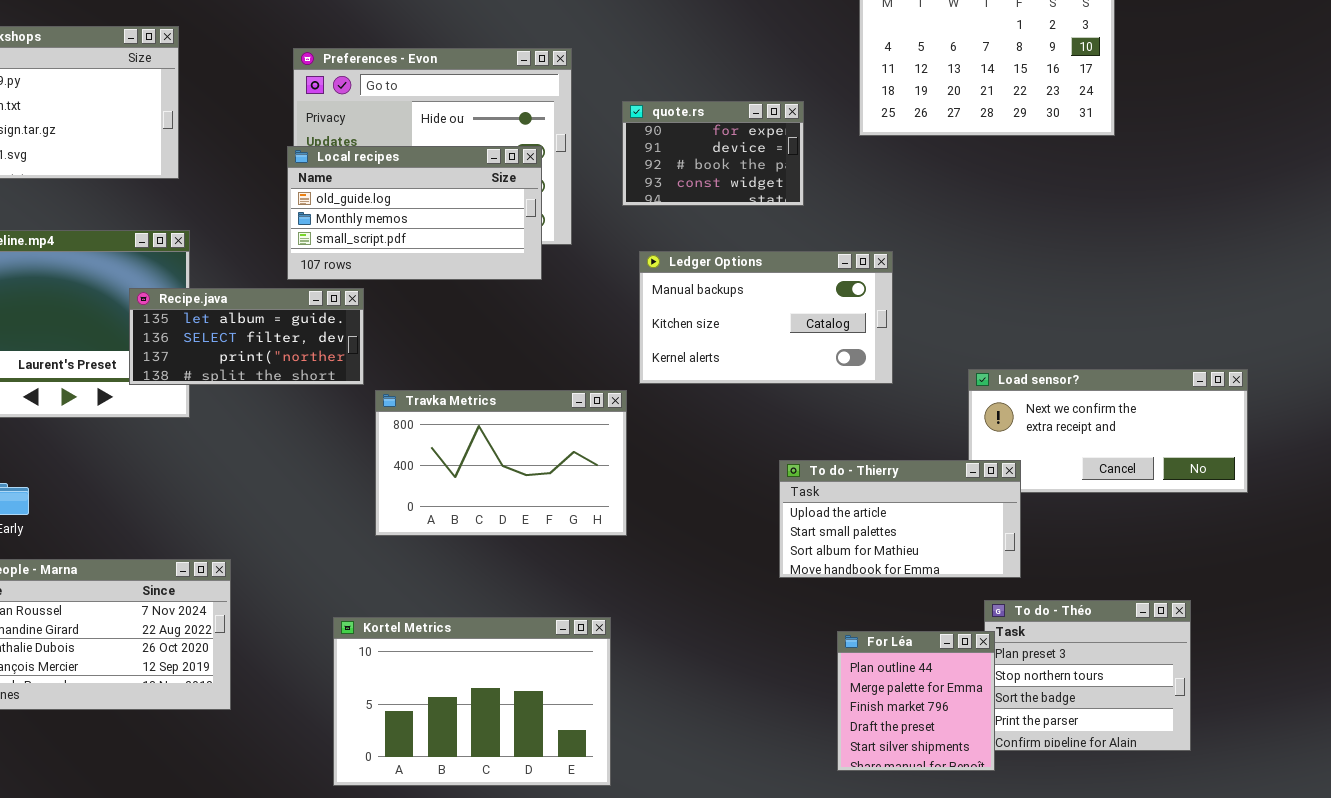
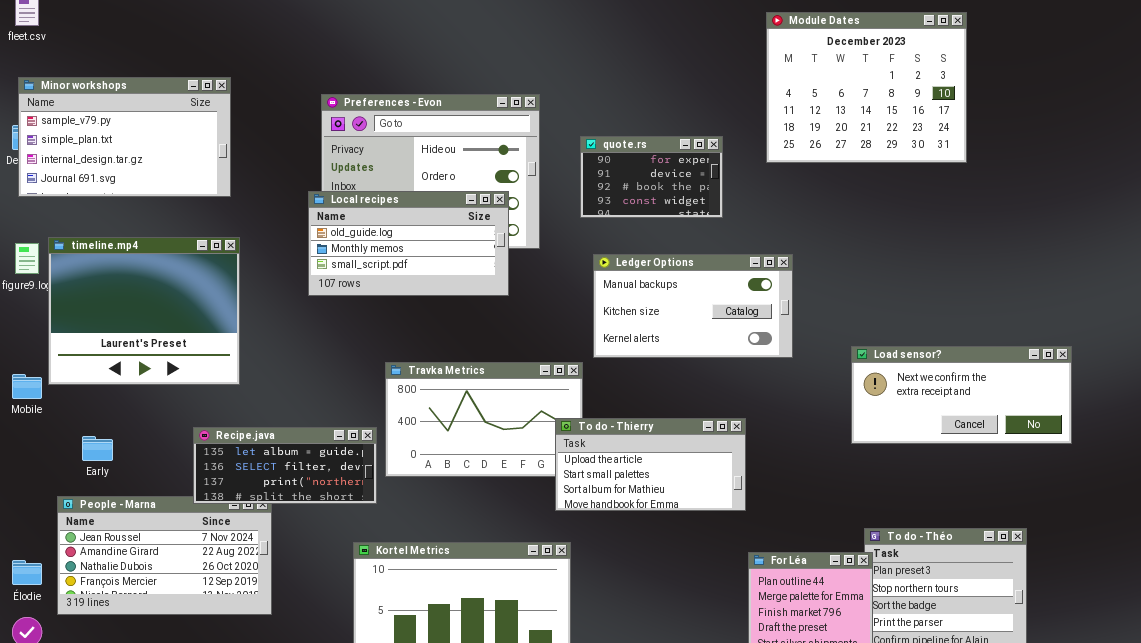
Local recipes: [287,146,542,280] -> [308,191,509,296], moved
Recipe.java: [129,288,364,385] -> [193,427,377,504], moved
To do - Thierry: [779,460,1021,578] -> [555,418,746,511], moved

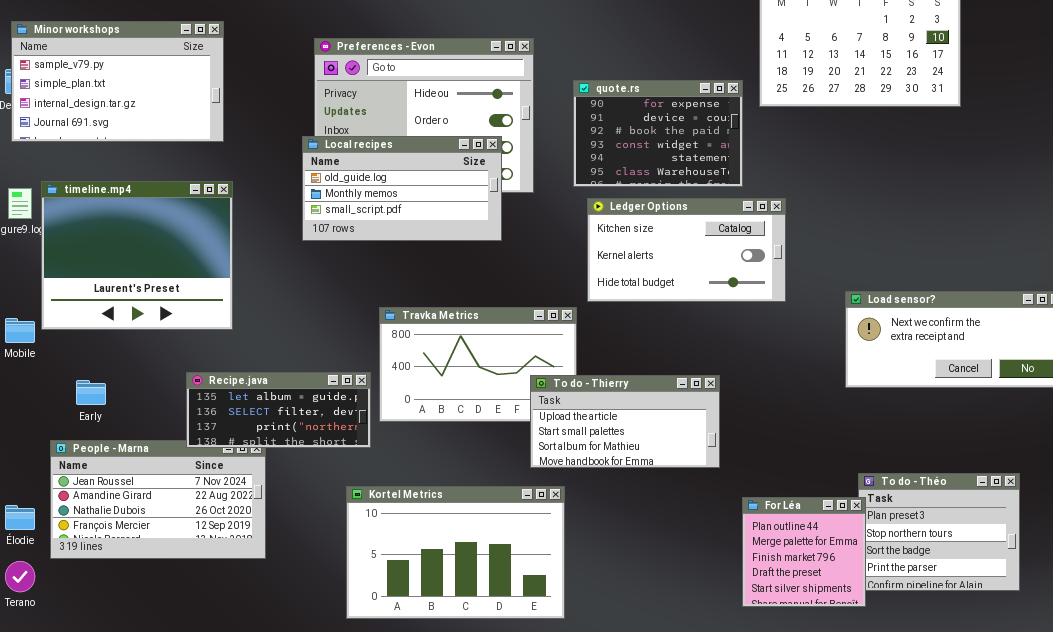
quote.rs: [580,136,723,218] -> [573,80,743,187], resized
Ledger Options: [593,254,793,358] -> [587,198,786,302], scrolled down 1 row
To do - Thierry: [555,418,746,511] -> [530,375,720,468], moved

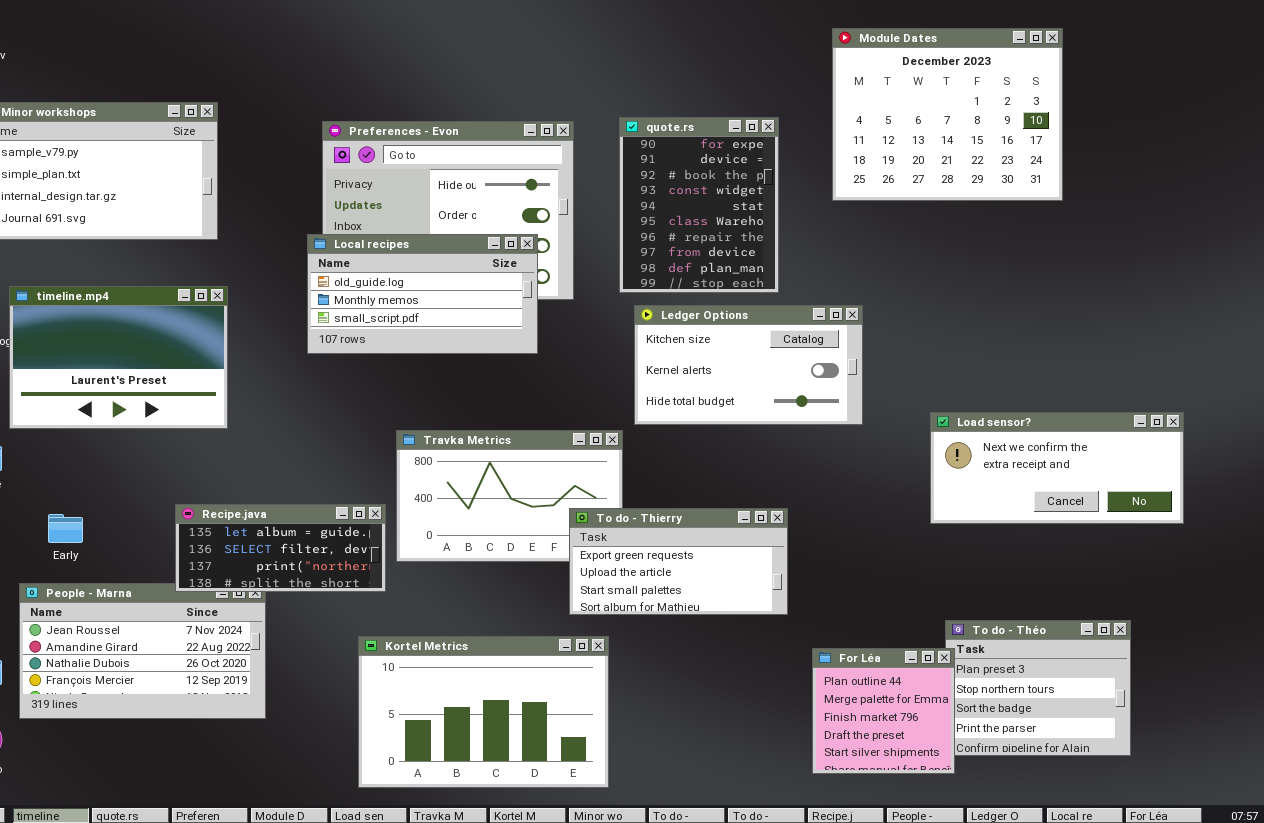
quote.rs: [573,80,743,187] -> [619,117,779,293], resized
timeline.mp4: [41,181,233,330] -> [9,286,228,429], resized
To do - Thierry: [530,375,720,468] -> [569,508,788,615], scrolled up 1 row

